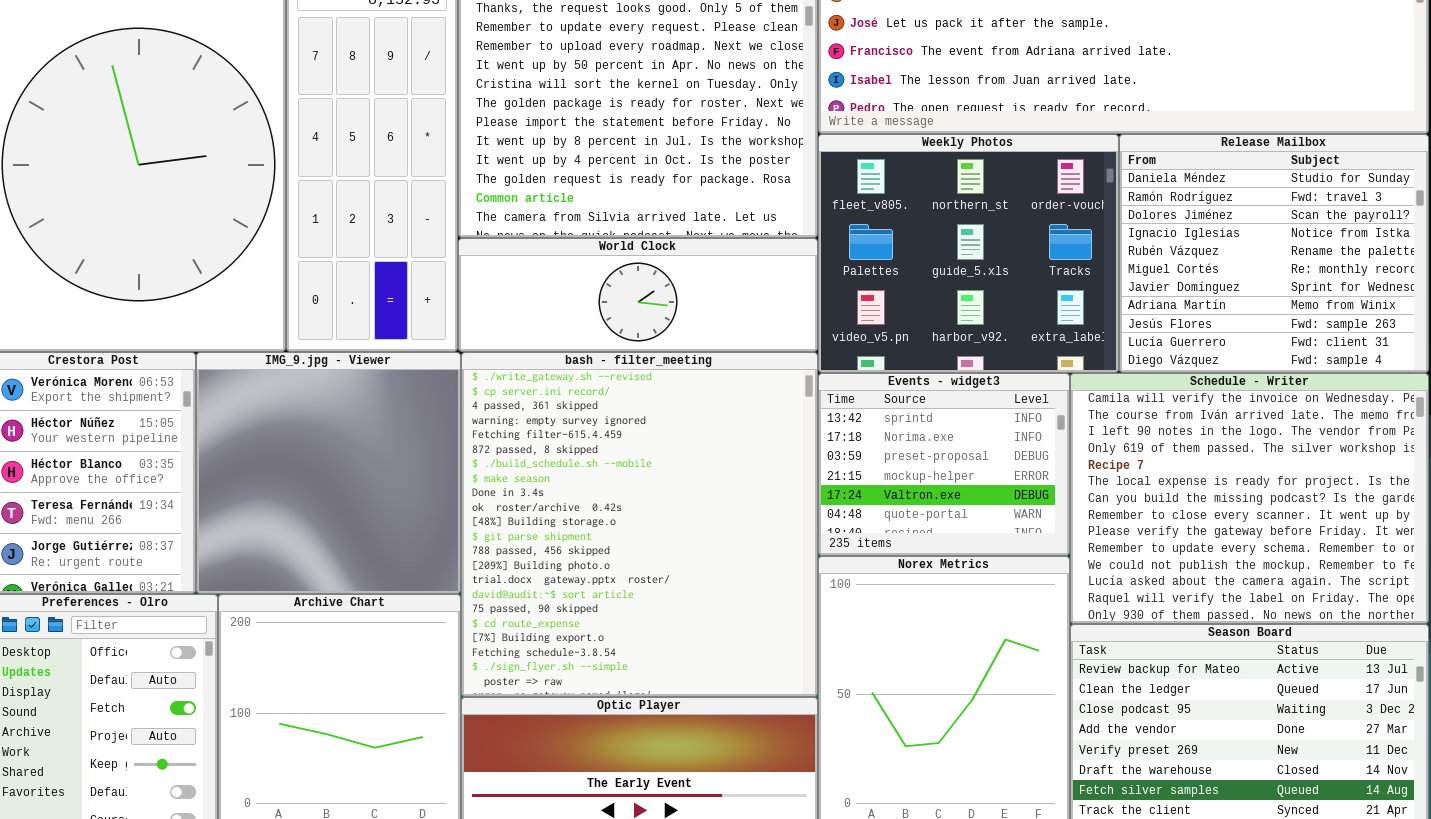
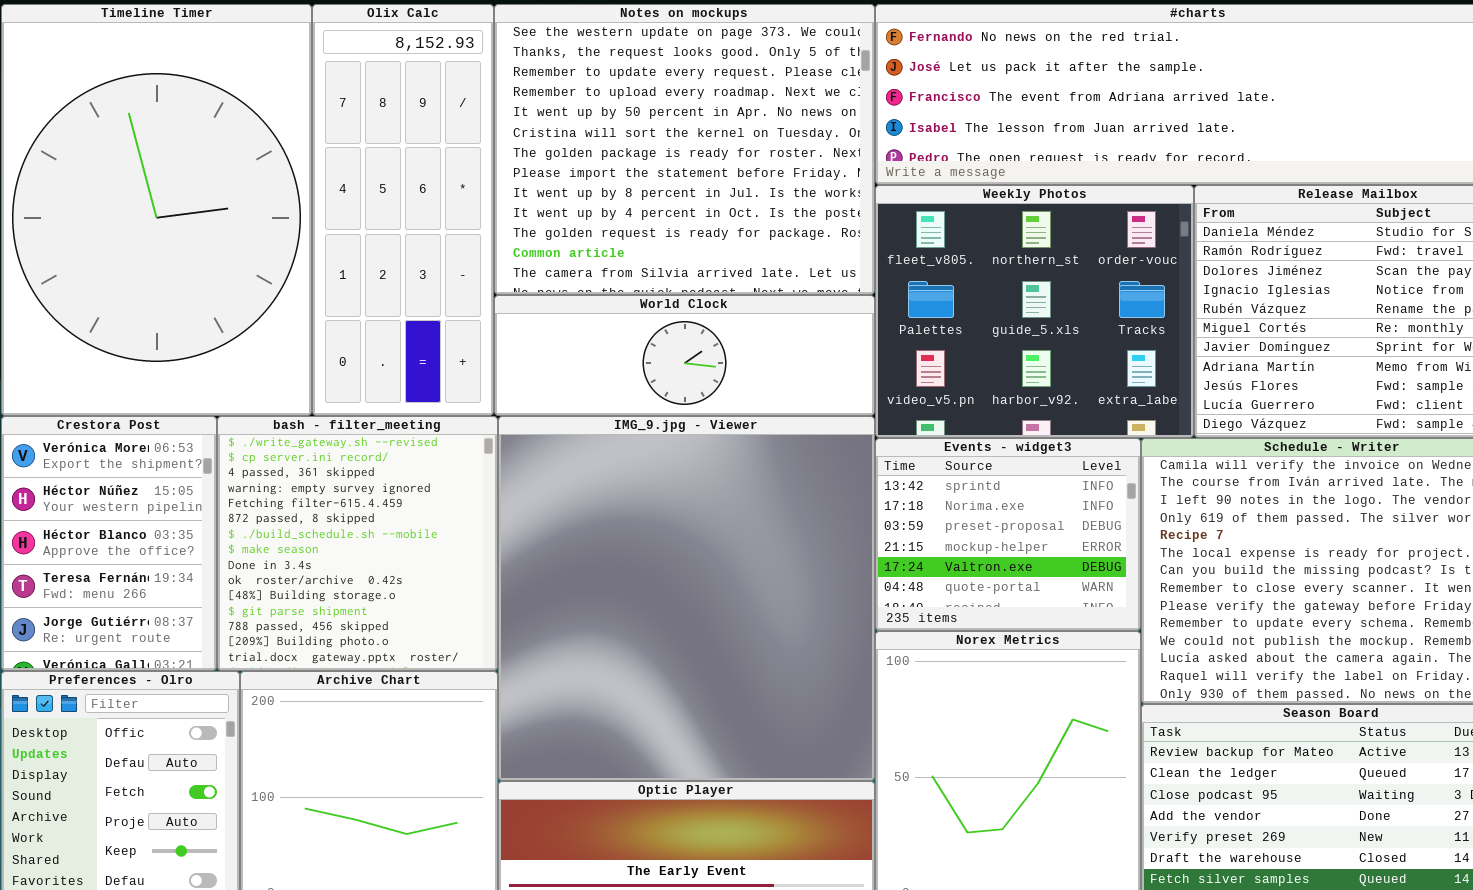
IMG_9.jpg - Viewer: [196,352,461,594] -> [498,416,875,781], moved, resized
bash - filter_meeting: [461,352,818,697] -> [217,416,498,671], moved, resized

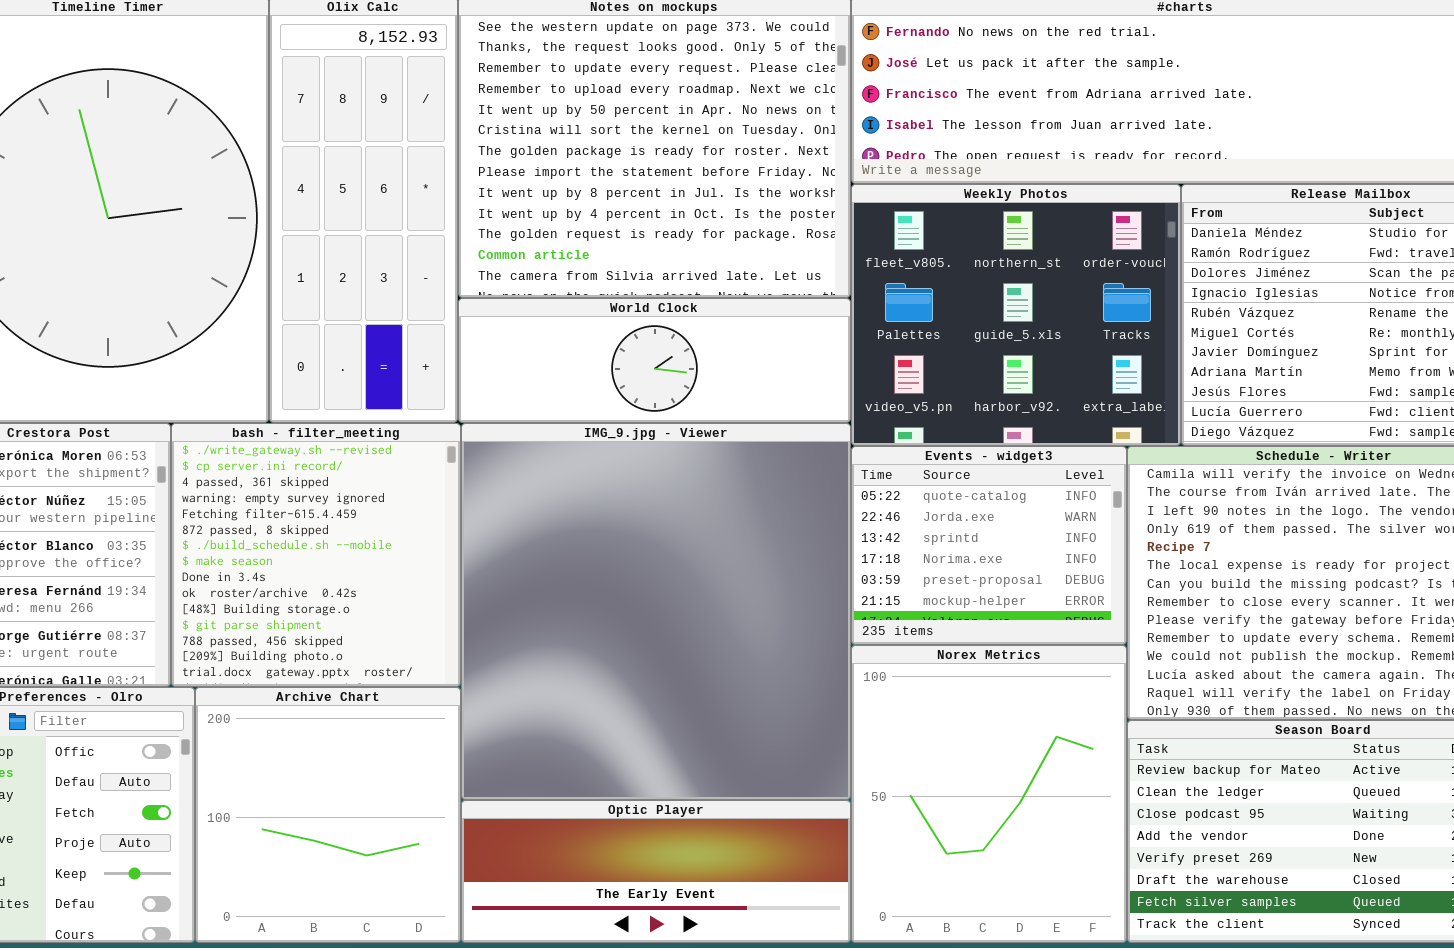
Events - widget3: [875,438,1141,631] -> [851,446,1127,645], scrolled up 2 rows

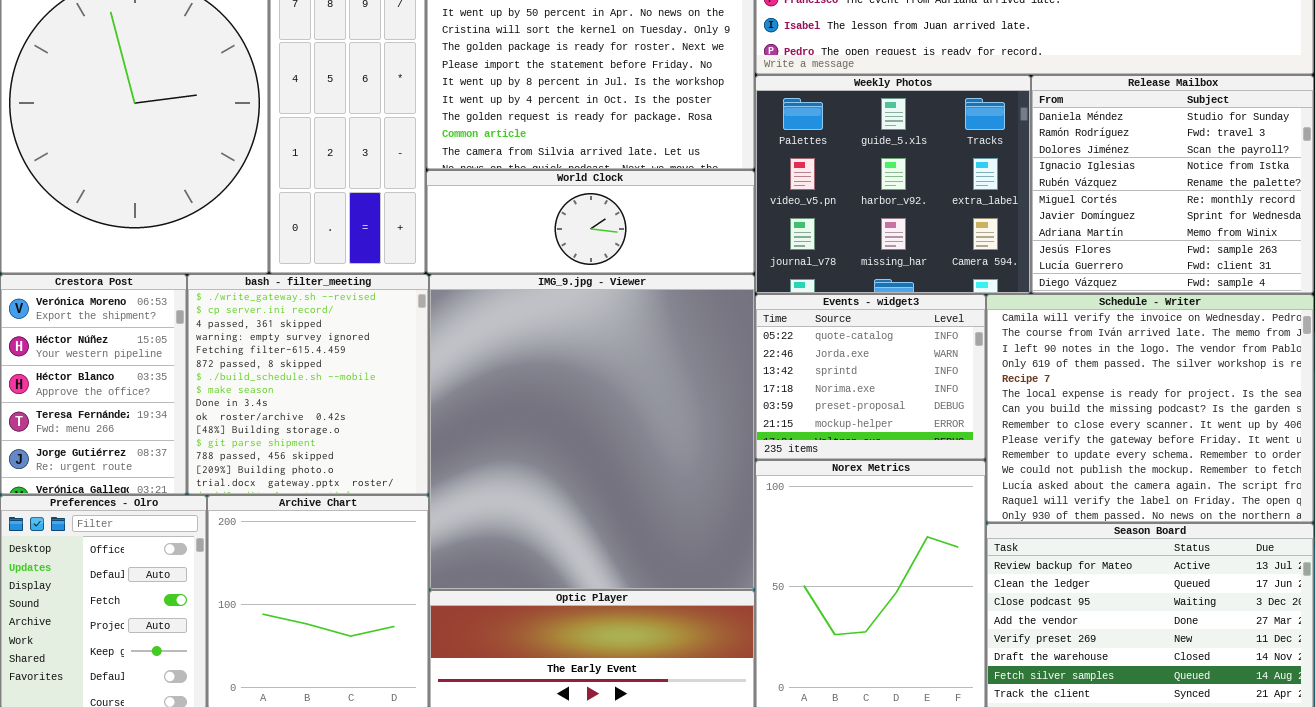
Weekly Photos: [851,184,1181,446] -> [755,75,1031,294], scrolled down 1 row

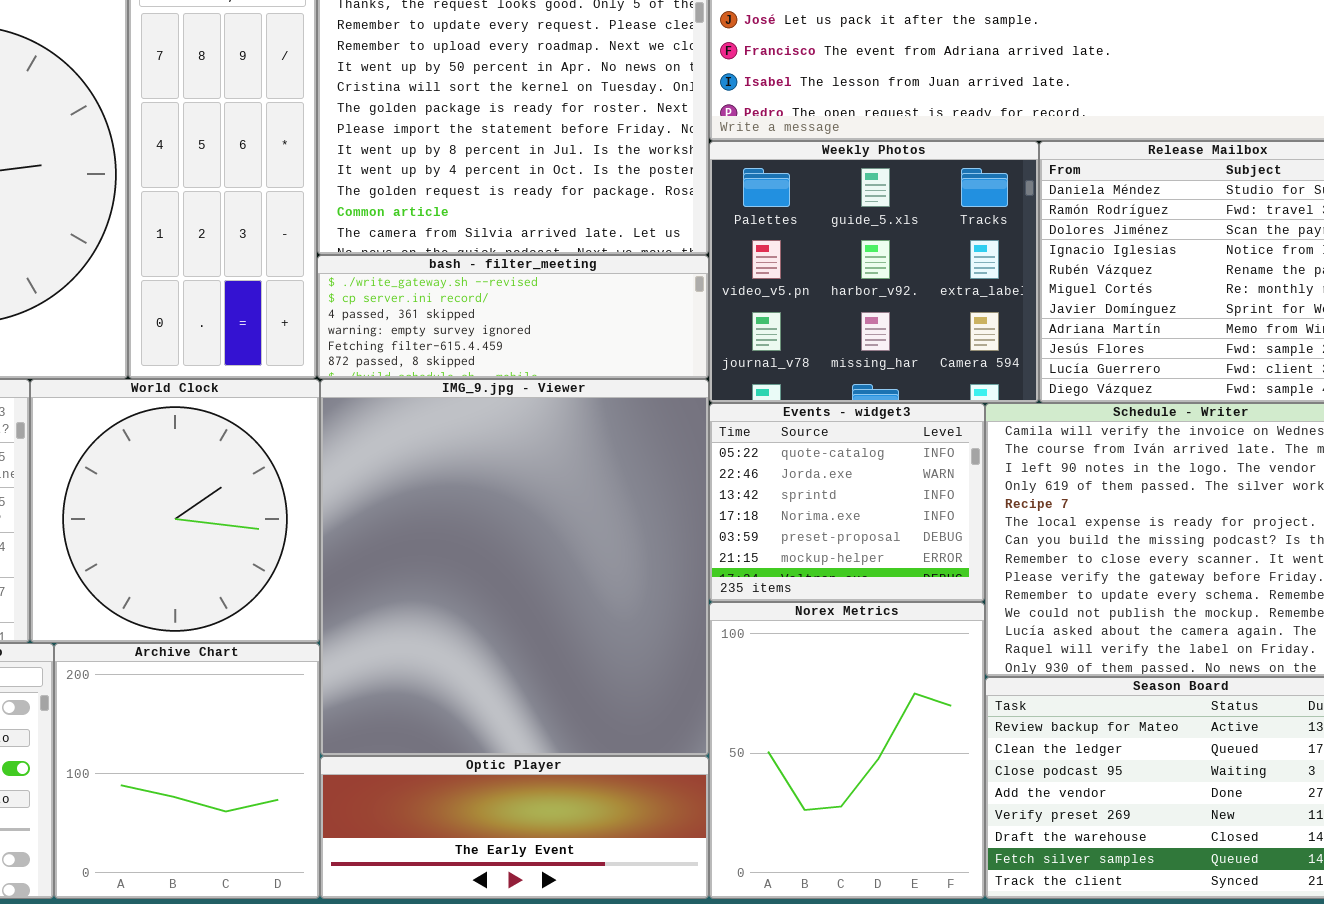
World Clock: [426,170,755,274] -> [30,379,320,643], moved, resized
bash - filter_meeting: [187,274,429,495] -> [317,255,709,379], moved, resized

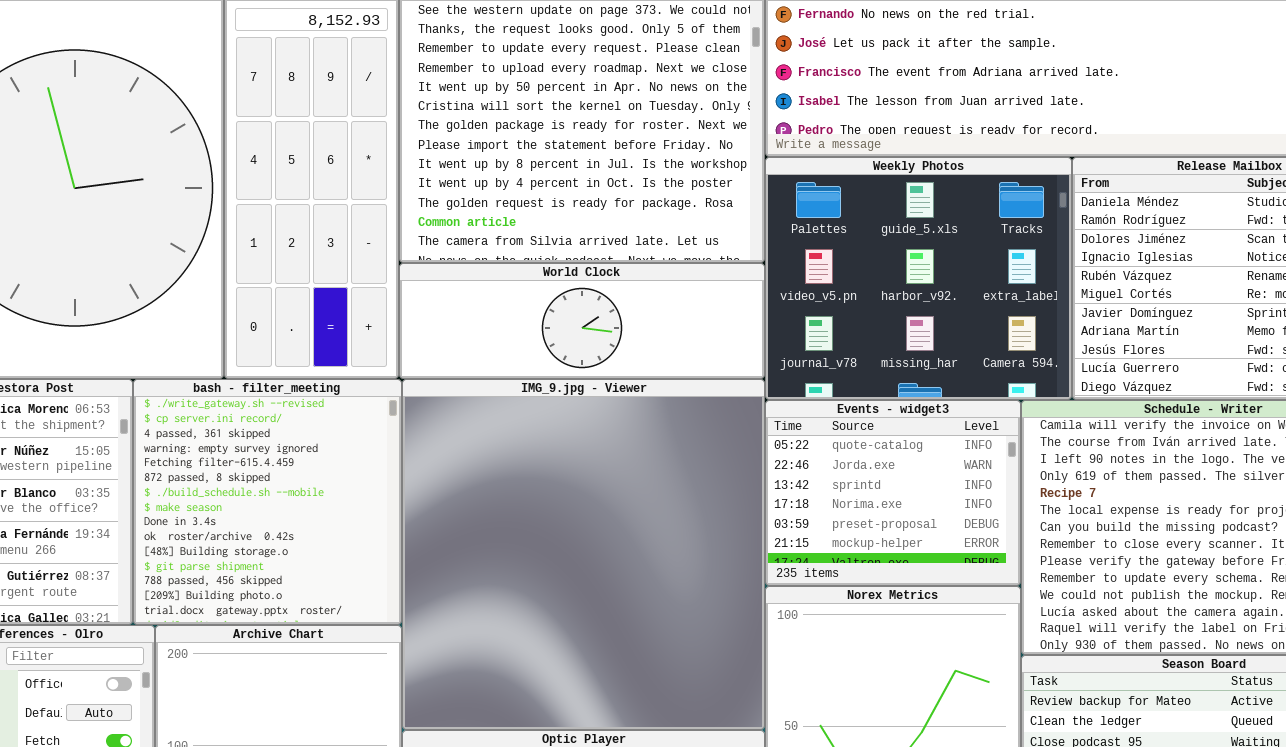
bash - filter_meeting: [317,255,709,379] -> [133,379,402,625], moved, resized
World Clock: [30,379,320,643] -> [399,263,765,379], moved, resized

